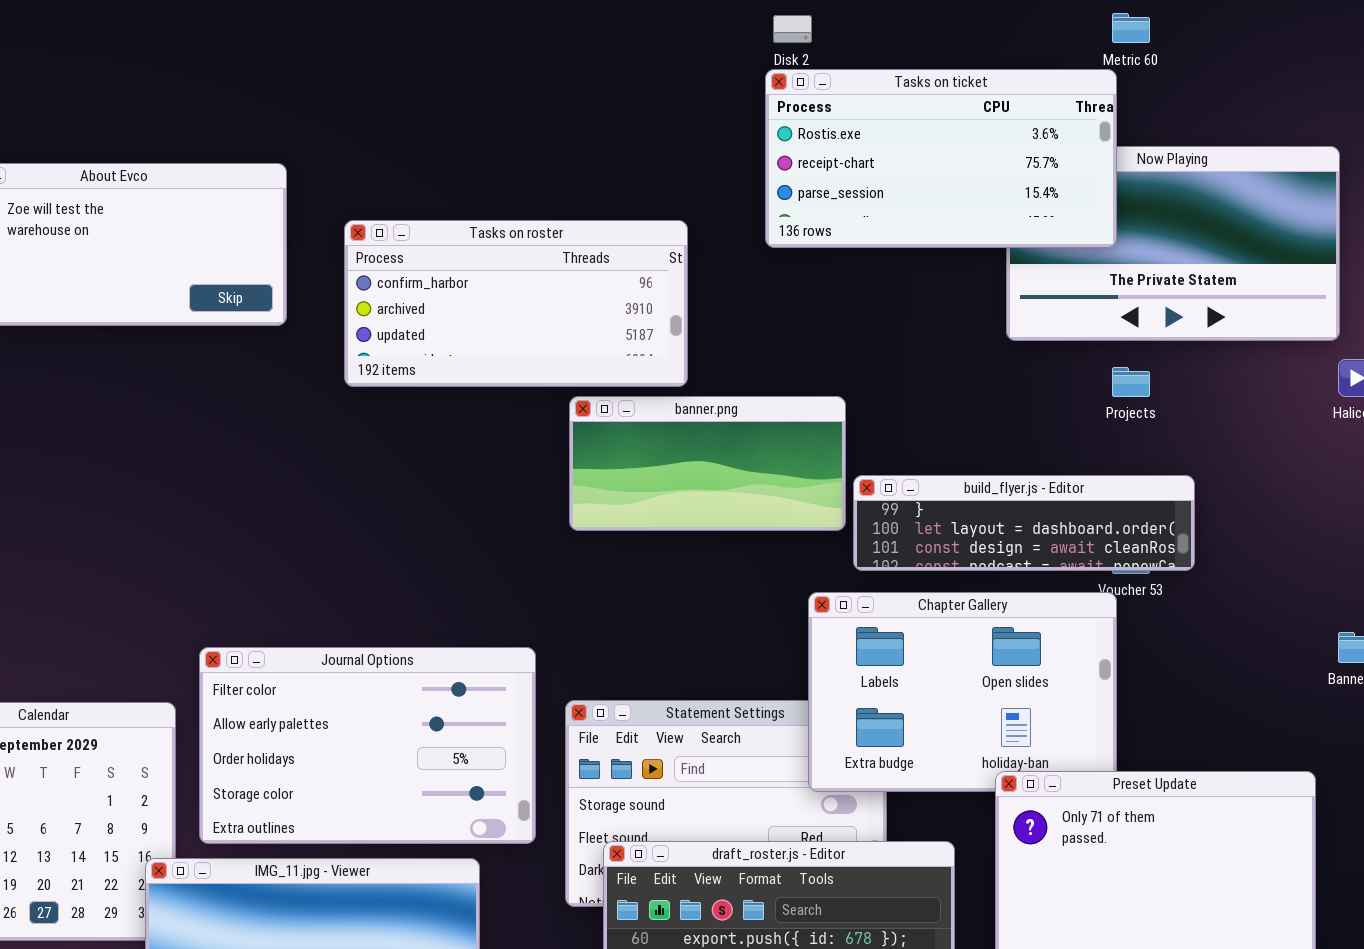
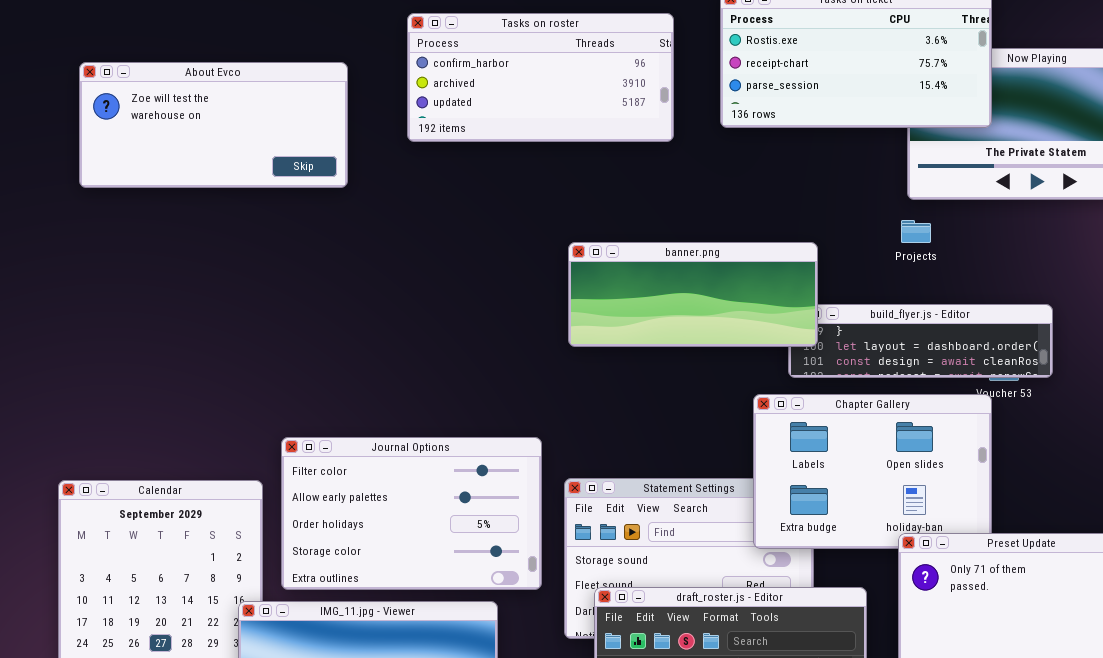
Tasks on roster: [344,220,688,387] -> [407,13,674,142], moved
Projects: [1112,367,1150,397] -> [901,220,931,243], moved
banner.png: [569,396,846,531] -> [568,242,818,347], resized

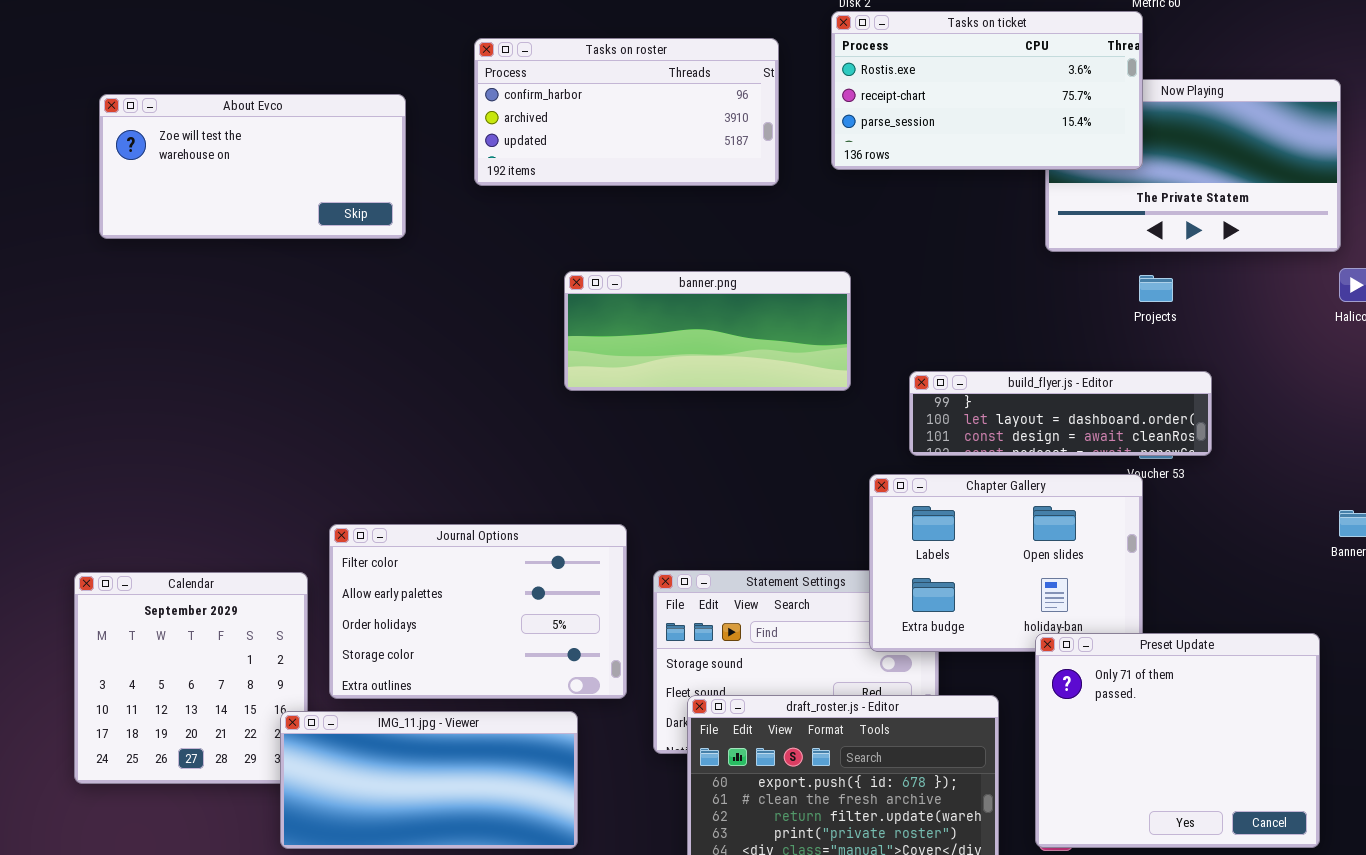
Projects: [901,220,931,243] -> [1139,275,1173,302], moved
banner.png: [568,242,818,347] -> [564,271,851,391], moved

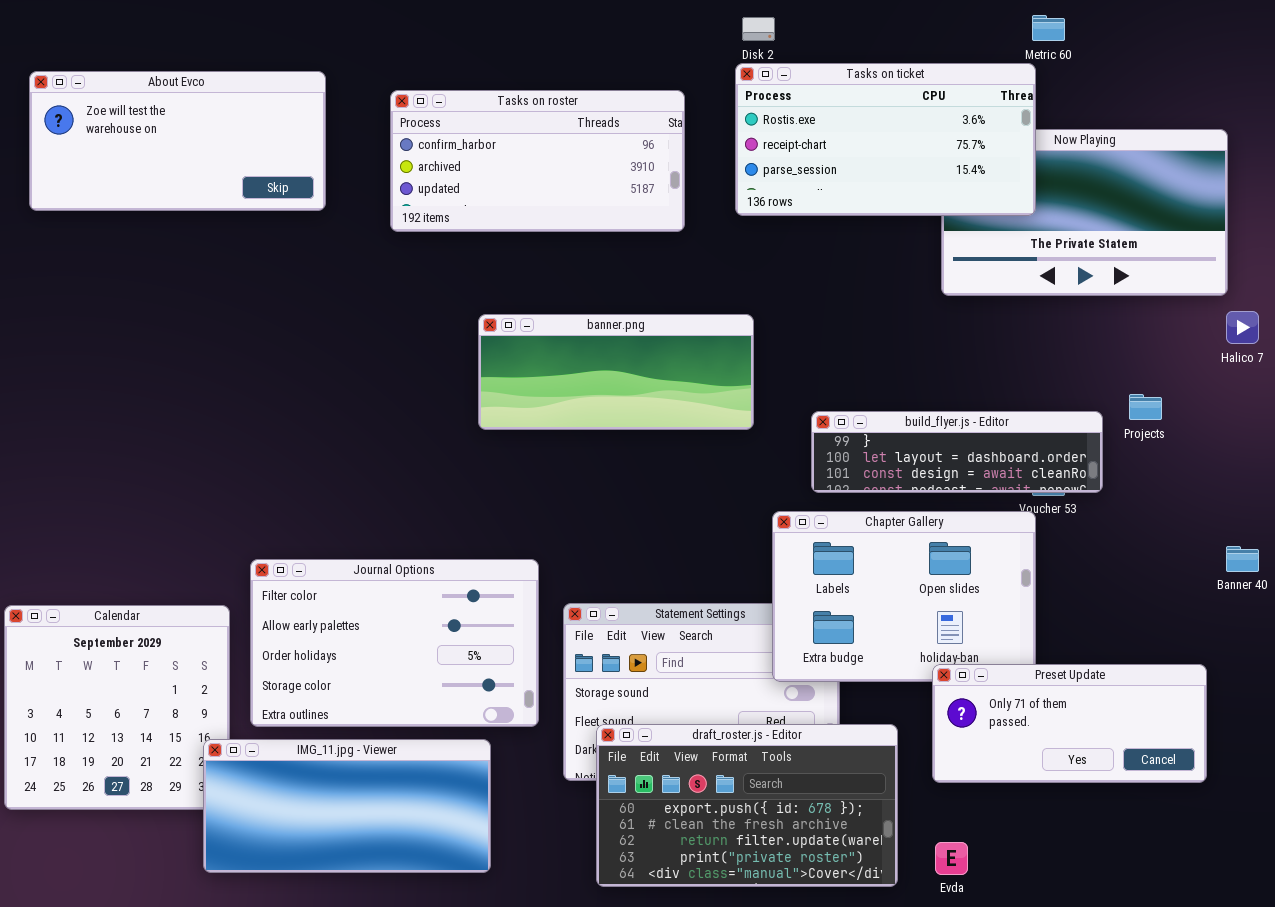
About Evco: [99,94,406,239] -> [29,71,326,211], moved
Projects: [1139,275,1173,302] -> [1129,394,1162,420], moved
Preset Update: [1035,633,1320,848] -> [932,664,1207,783], resized

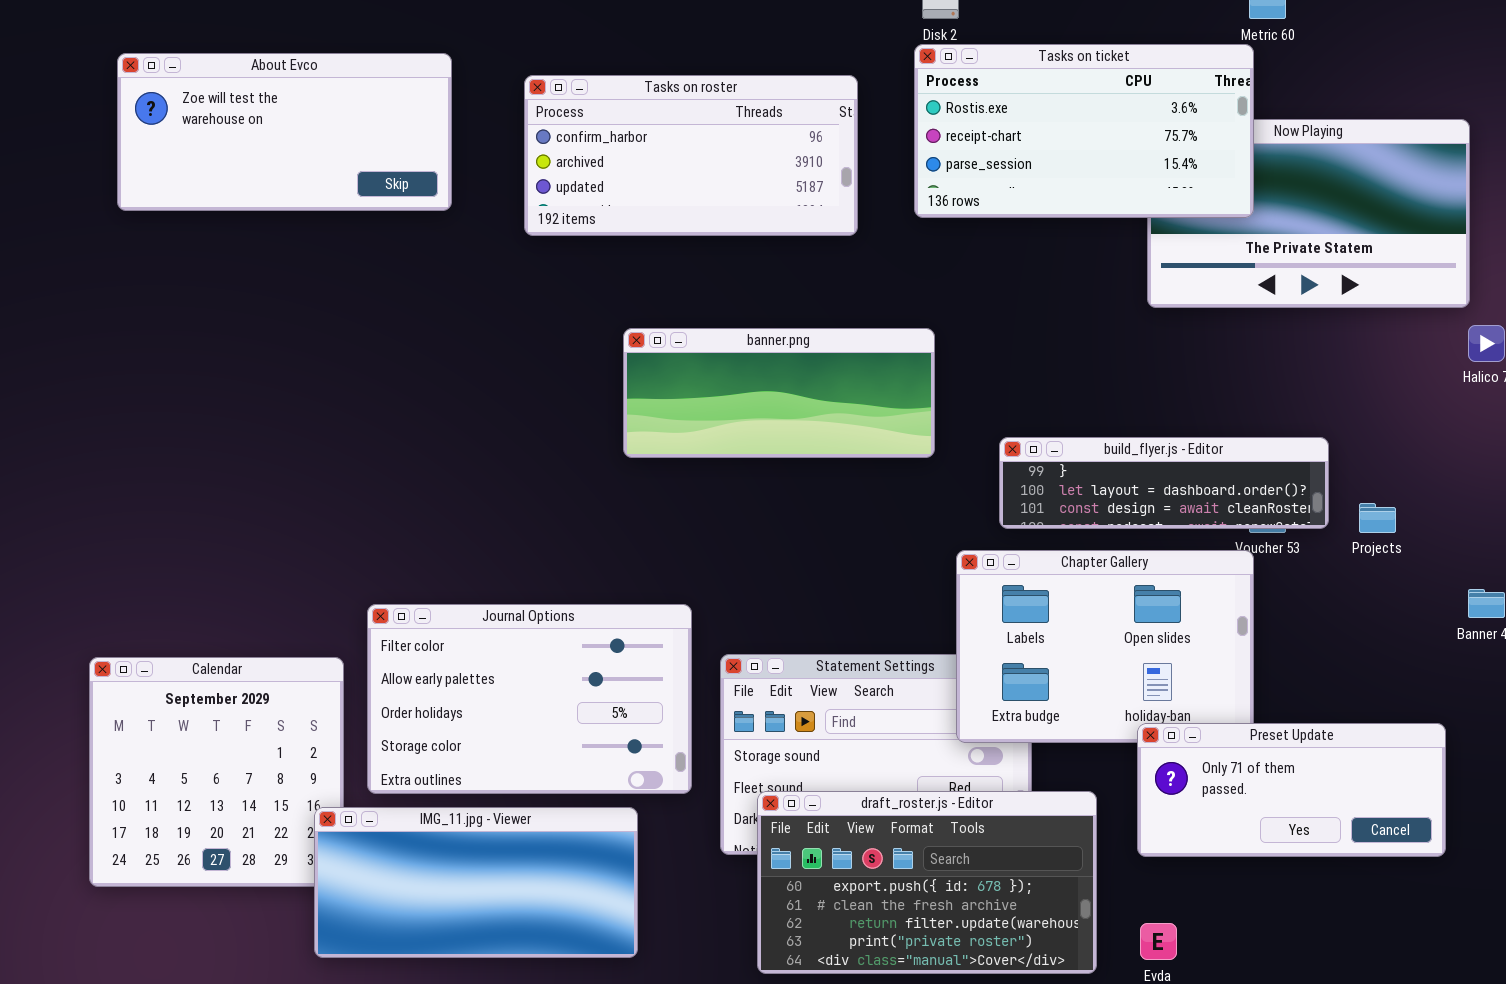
Projects: [1129,394,1162,420] -> [1359,503,1396,533], moved

